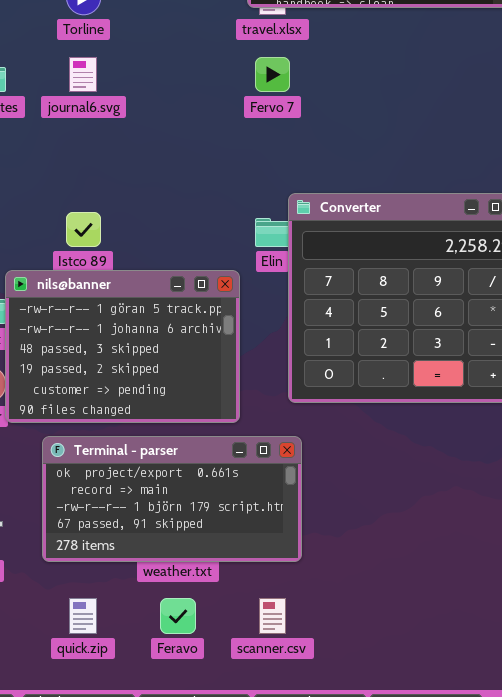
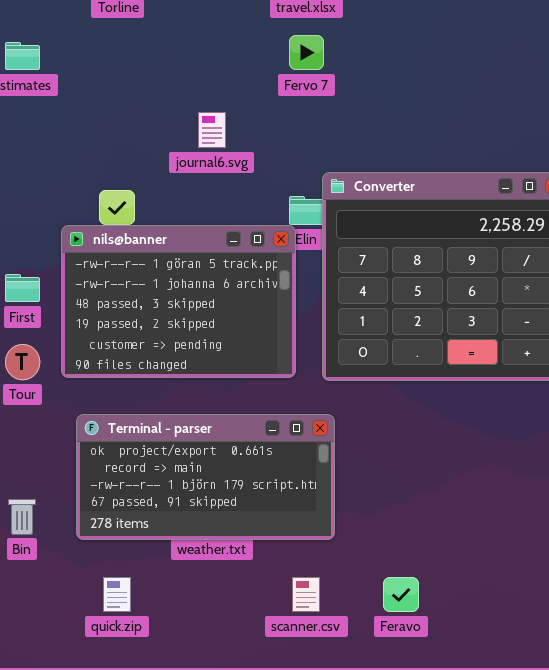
journal6.svg: [69,57,97,92] -> [198,112,226,148], moved
nils@banner: [5,270,240,423] -> [61,225,296,378], moved
Feravo: [160,598,196,634] -> [383,577,419,612], moved

